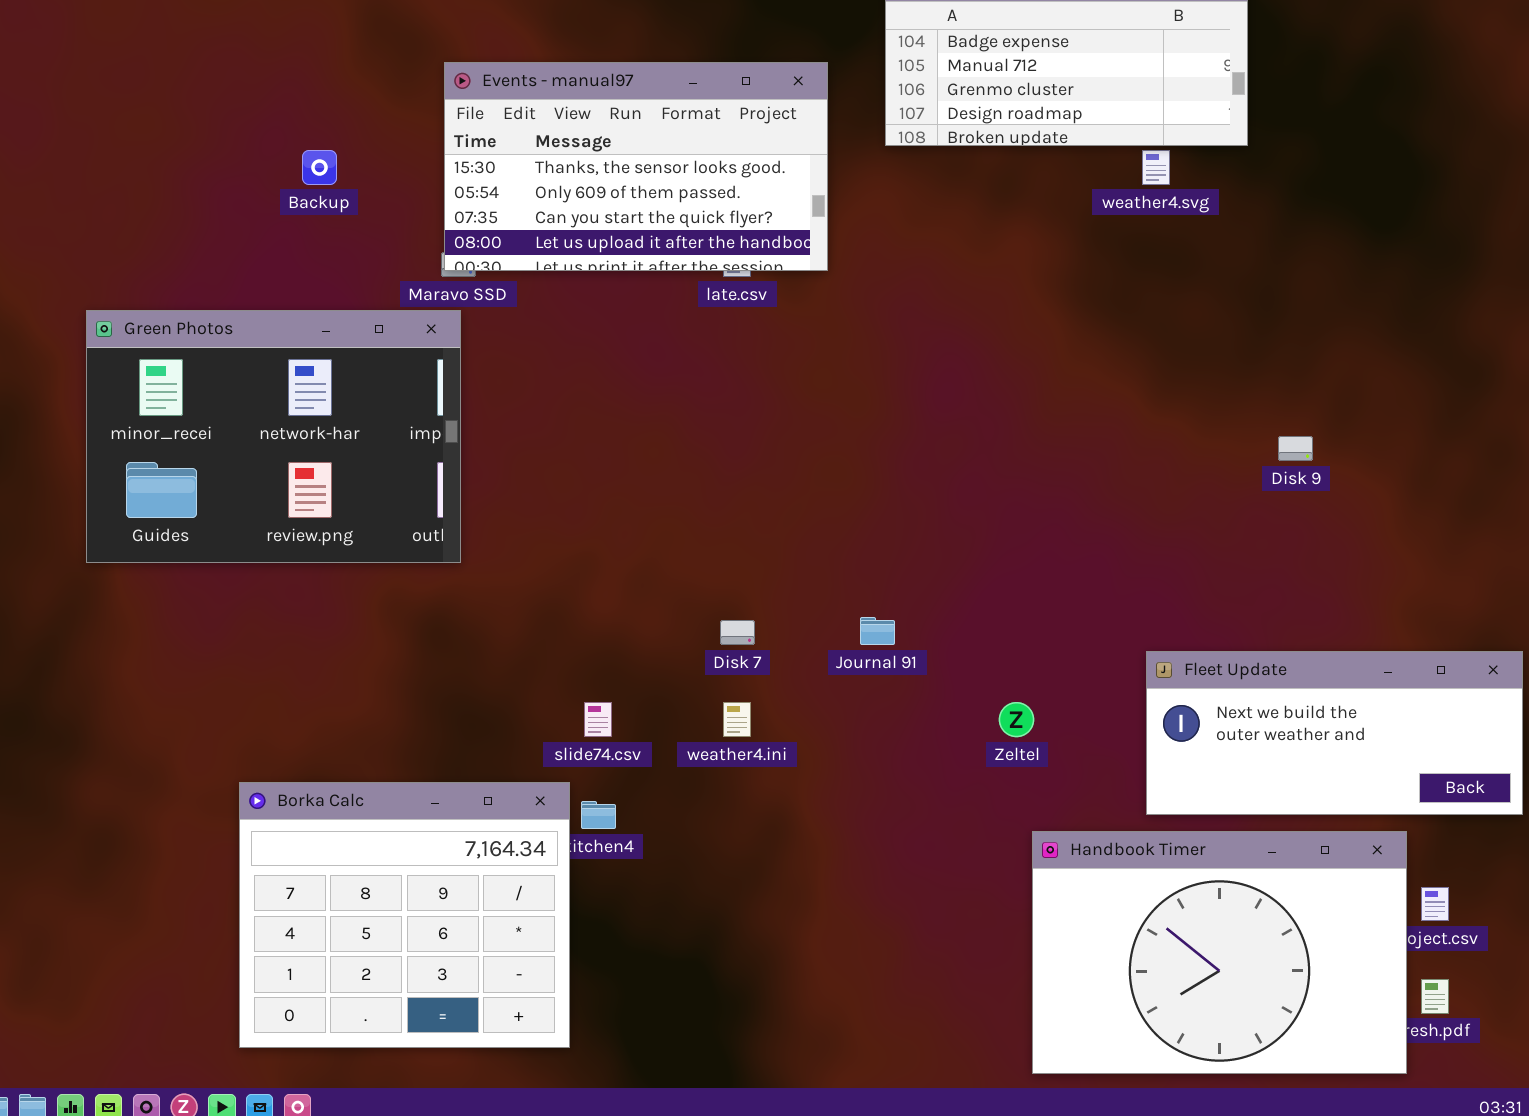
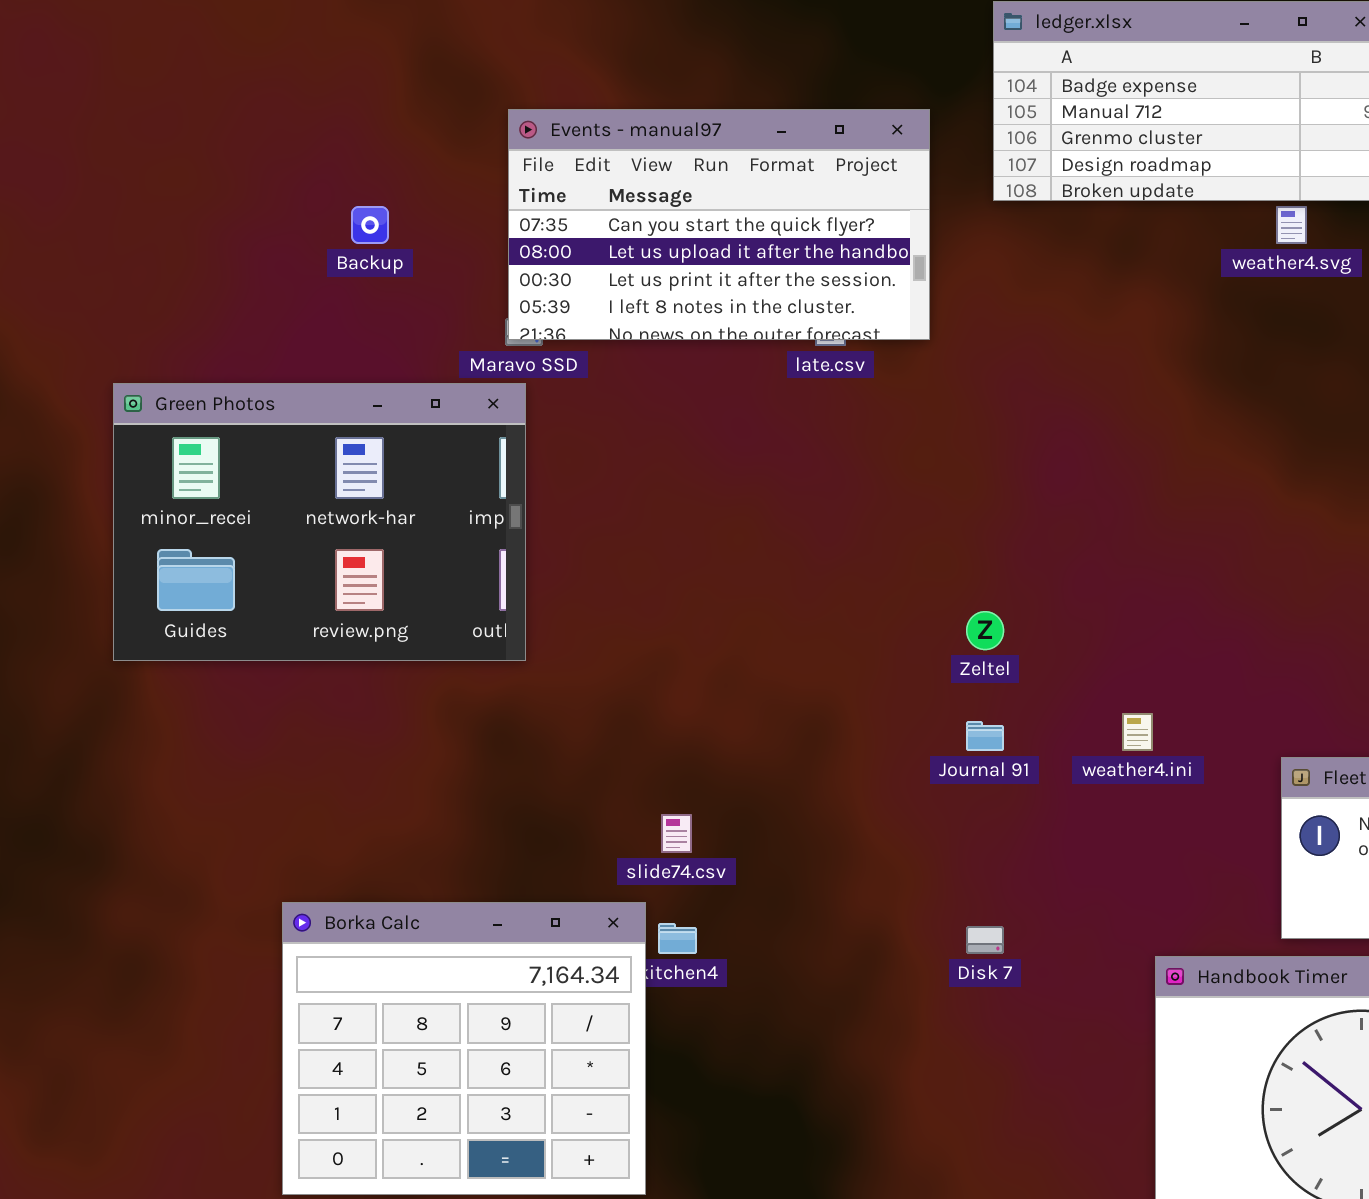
Events - manual97: [444,62,828,271] -> [508,109,930,340], scrolled down 2 rows
Disk 7: [720,620,755,645] -> [966,926,1004,954], moved
weather4.ini: [723,702,751,737] -> [1122,713,1153,751], moved
Zeltel: [999,702,1034,737] -> [966,611,1004,650], moved

